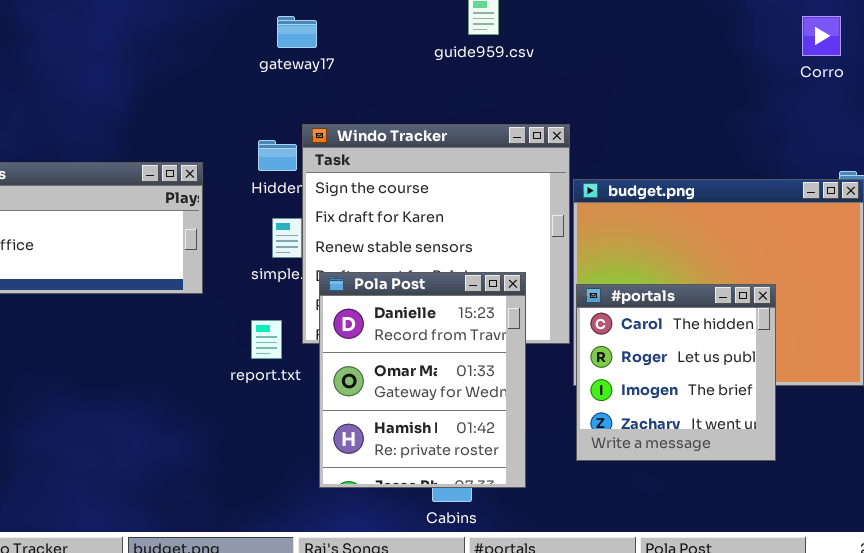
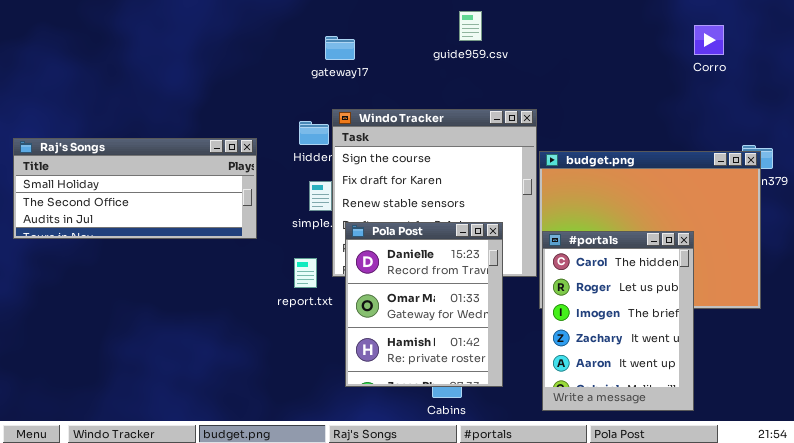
gateway17: [277,16,317,48] -> [325,36,355,60], moved
Corro: [802,16,841,56] -> [694,25,724,55], moved
#portals: [576,284,776,461] -> [542,231,694,411], resized

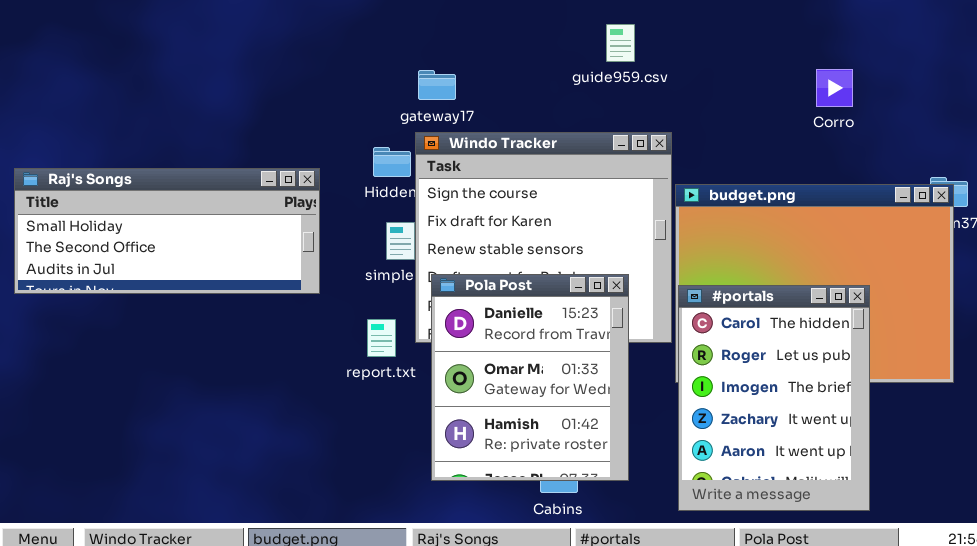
guide959.csv: [459,11,482,41] -> [606,24,635,62], moved
Corro: [694,25,724,55] -> [816,69,853,107], moved
gateway17: [325,36,355,60] -> [418,70,456,100], moved

